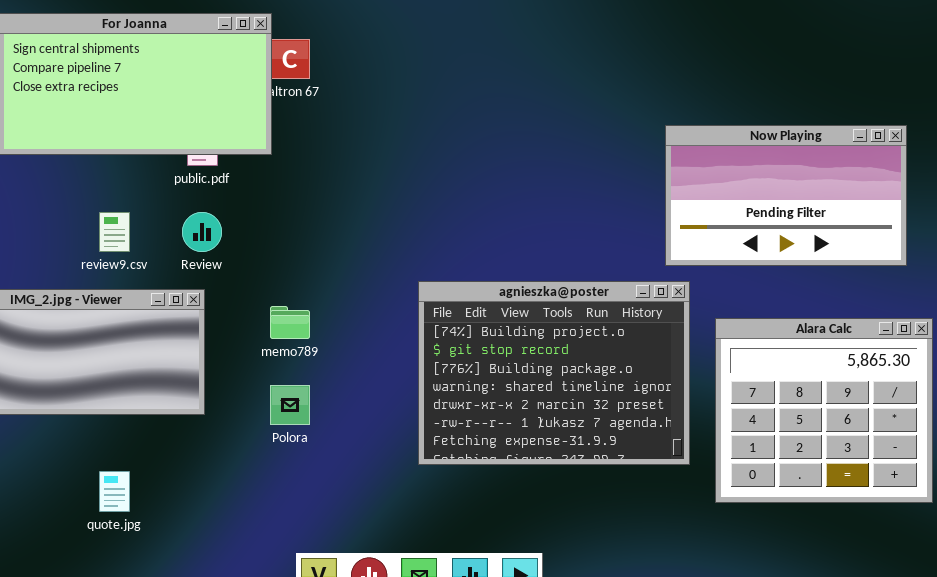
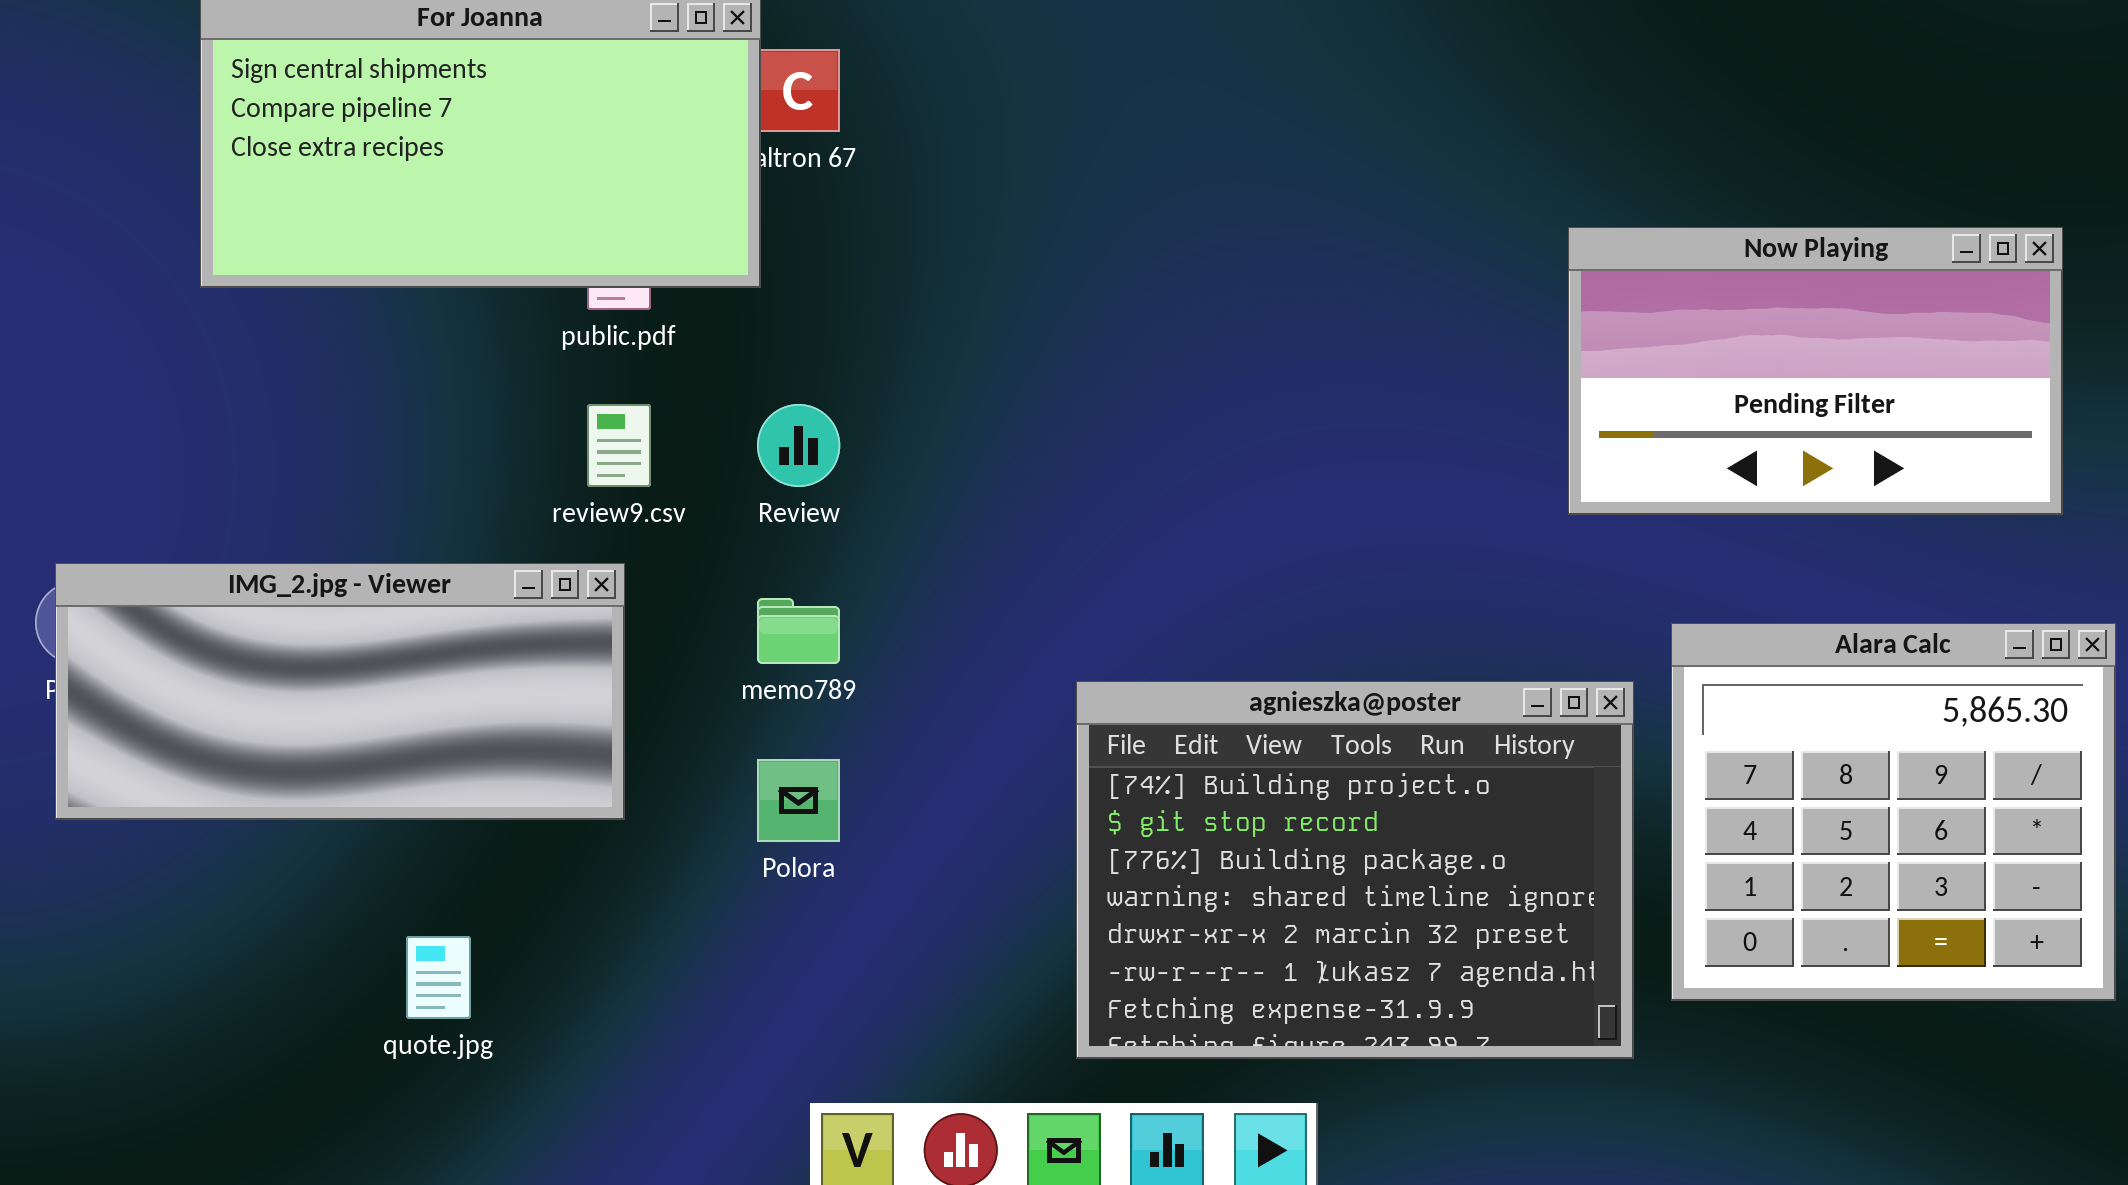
review9.csv: [99,212,130,252] -> [587,404,651,487], moved
Review: [182,212,222,252] -> [757,404,840,487], moved
agnieszka@poster: [418,281,690,465] -> [1076,681,1634,1059], moved

